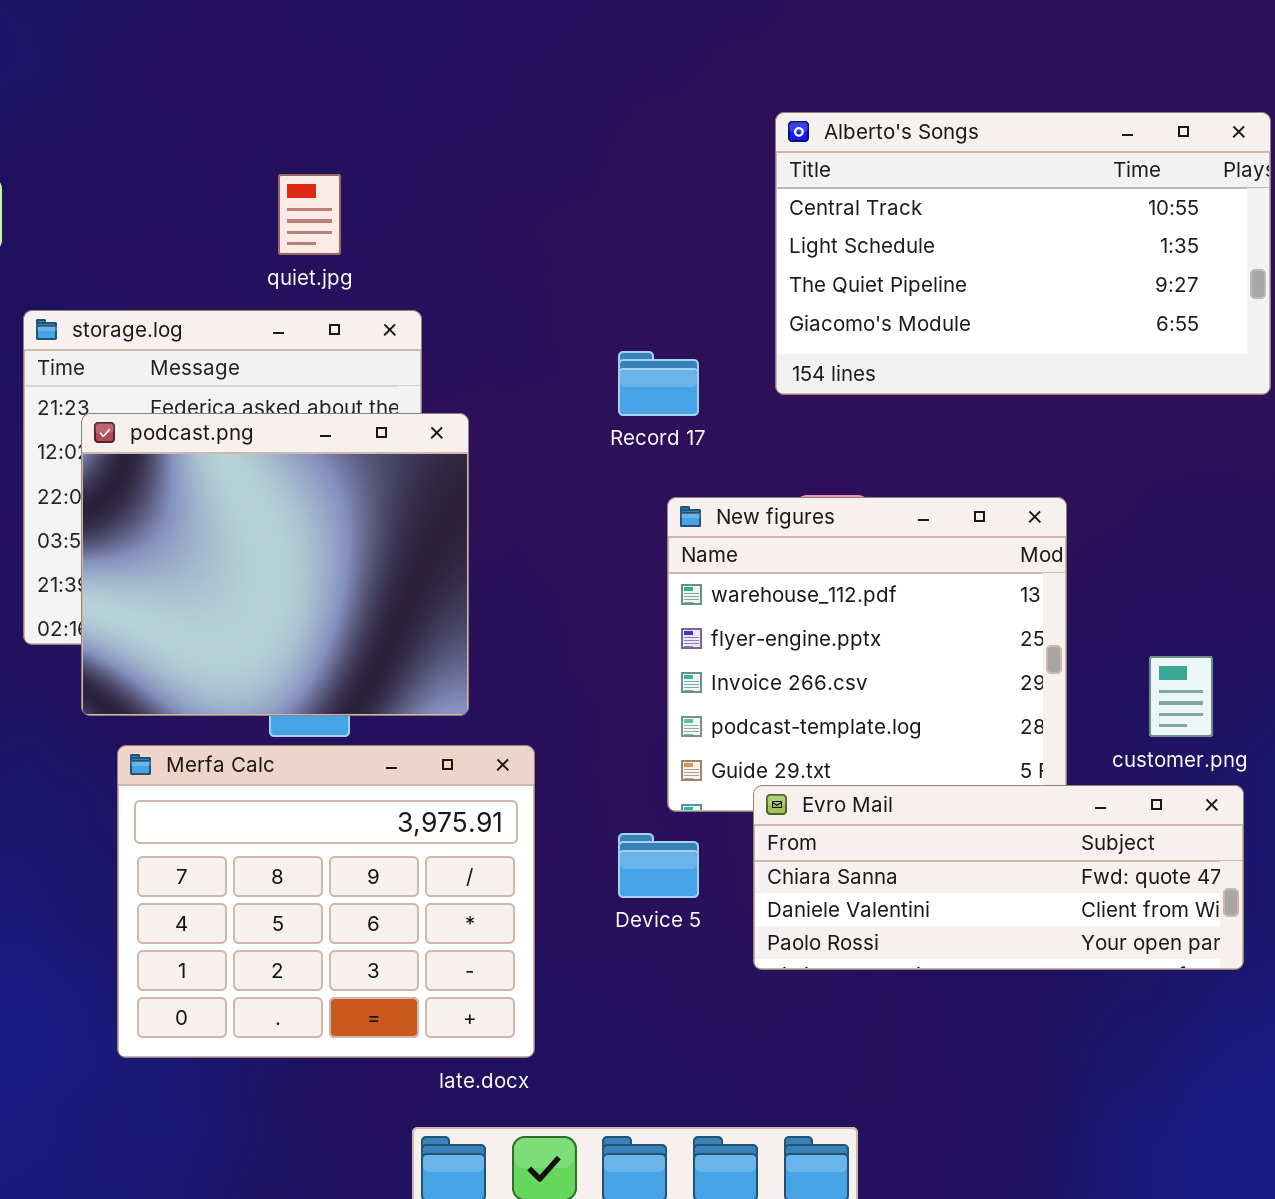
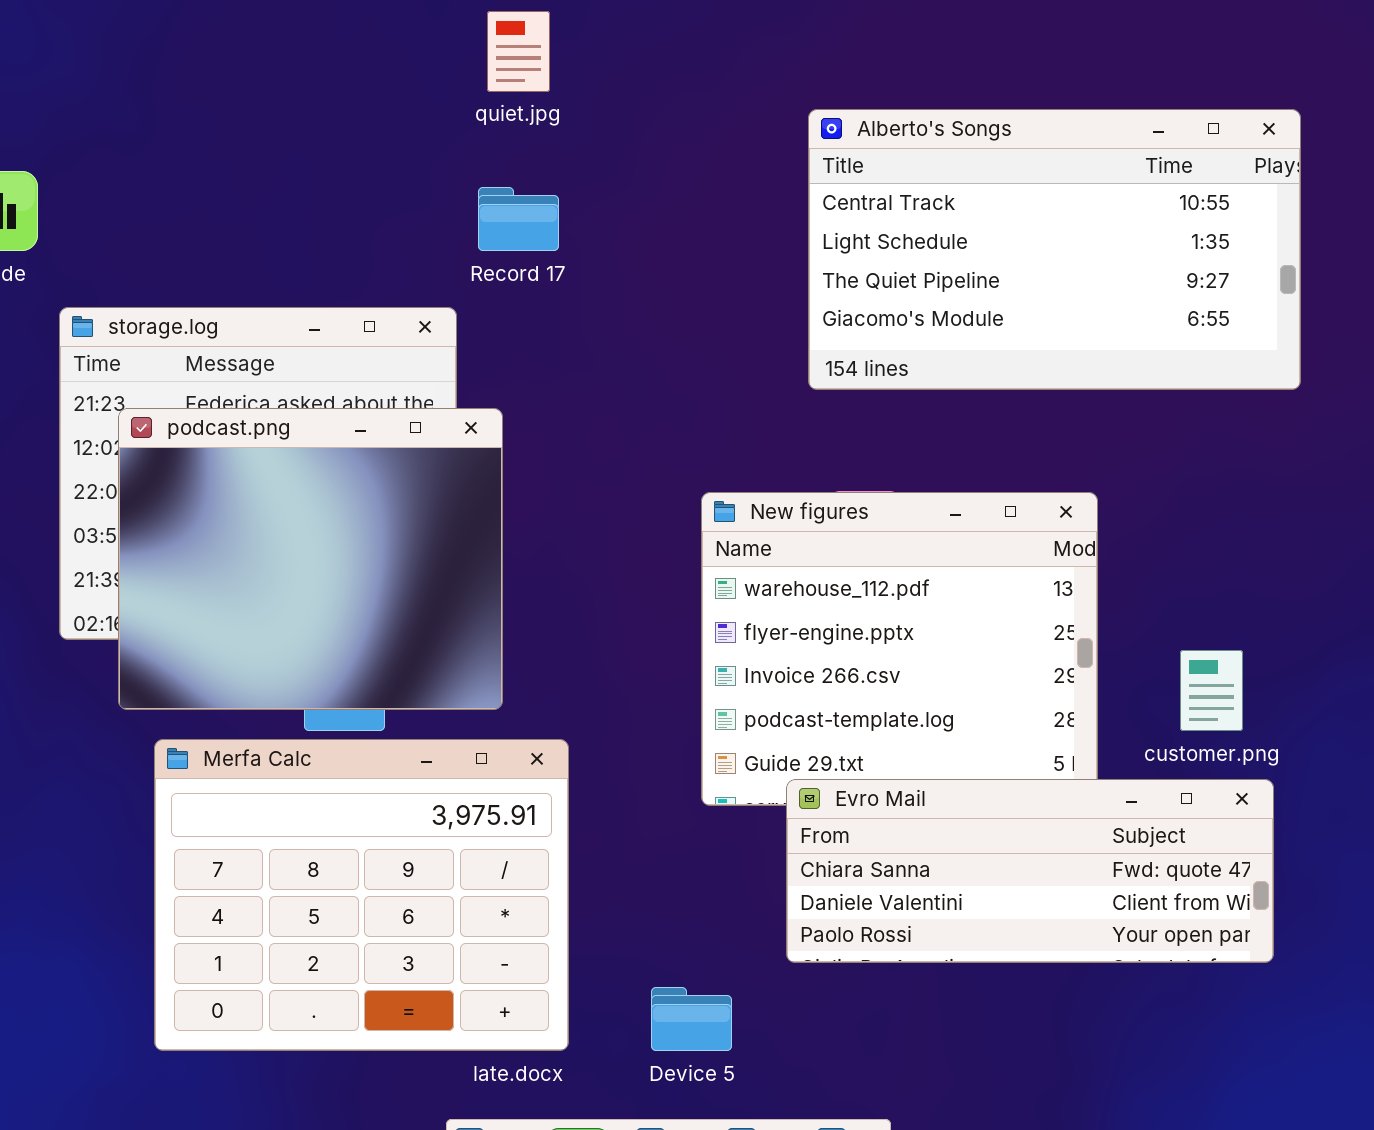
quiet.jpg: [278,174,341,255] -> [487,11,550,92], moved
Record 17: [618,351,699,416] -> [478,187,559,251], moved
Device 5: [618,833,699,898] -> [651,987,732,1051], moved

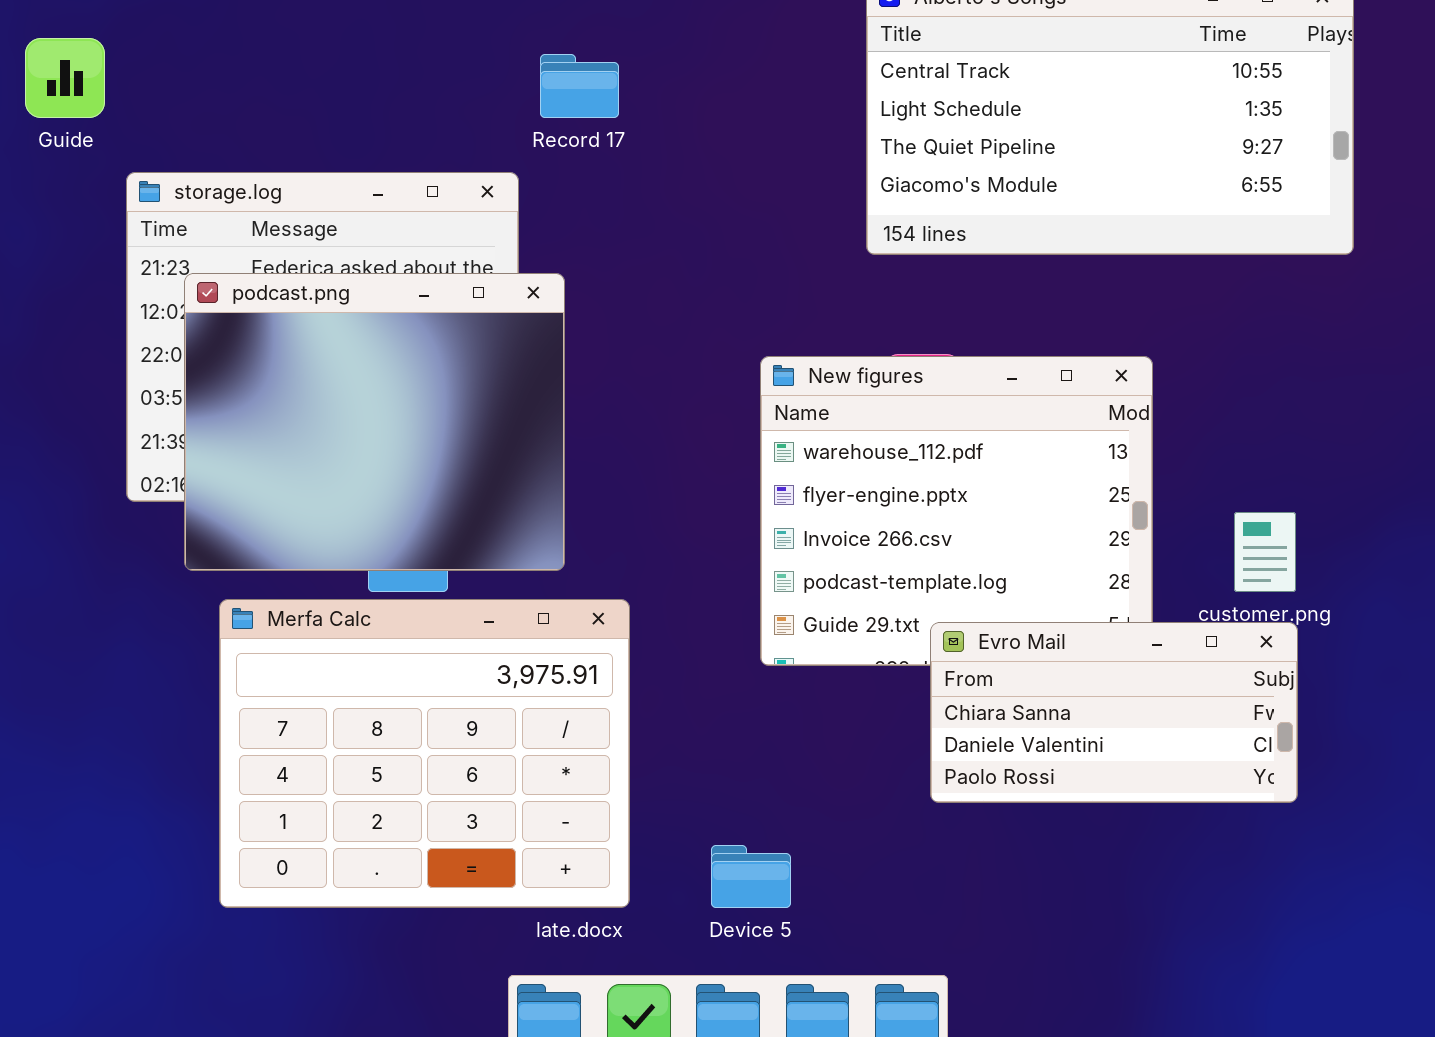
Evro Mail: [786,779,1274,963] -> [930,622,1298,803], moved, resized

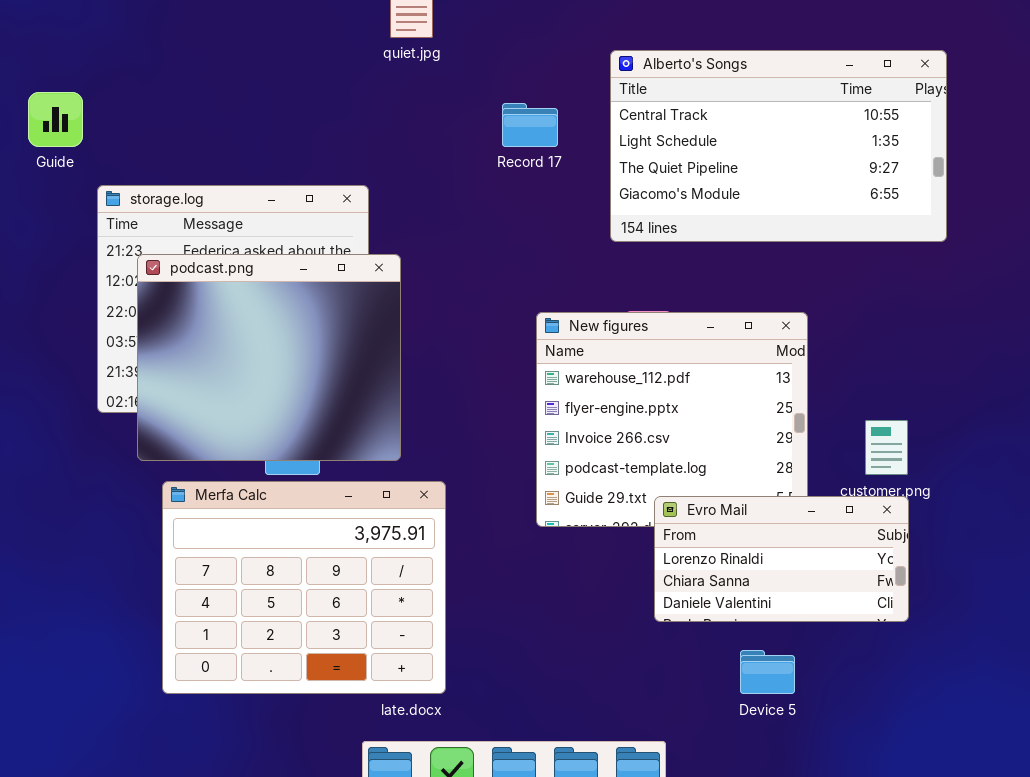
Record 17: [540,54,619,118] -> [502,103,558,147], moved
Evro Mail: [930,622,1298,803] -> [654,496,909,622], scrolled up 1 row
Device 5: [711,845,791,908] -> [740,650,795,694], moved

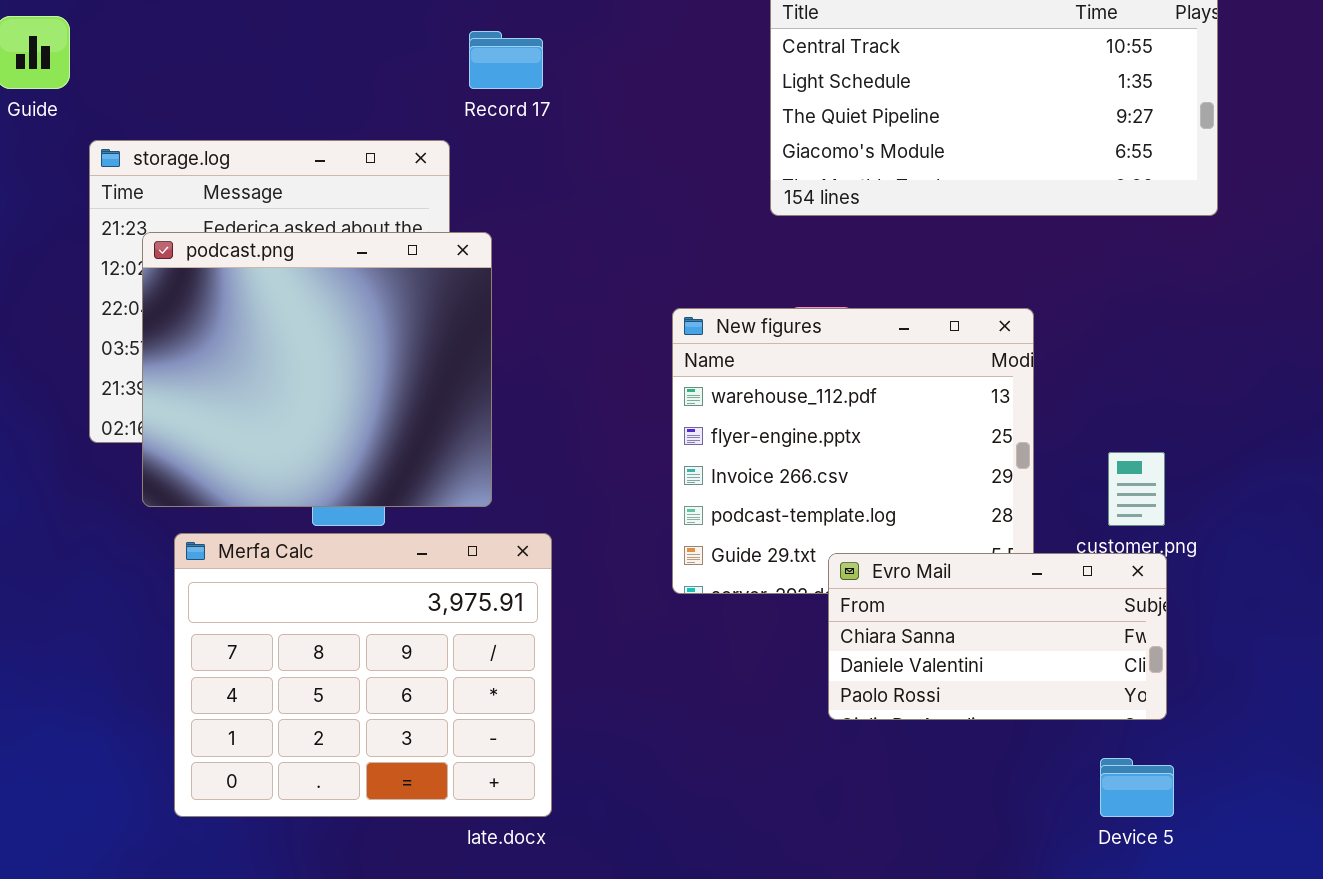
Record 17: [502,103,558,147] -> [469,31,543,89], moved
Evro Mail: [654,496,909,622] -> [828,553,1167,720], scrolled down 1 row
Device 5: [740,650,795,694] -> [1100,758,1174,817], moved

